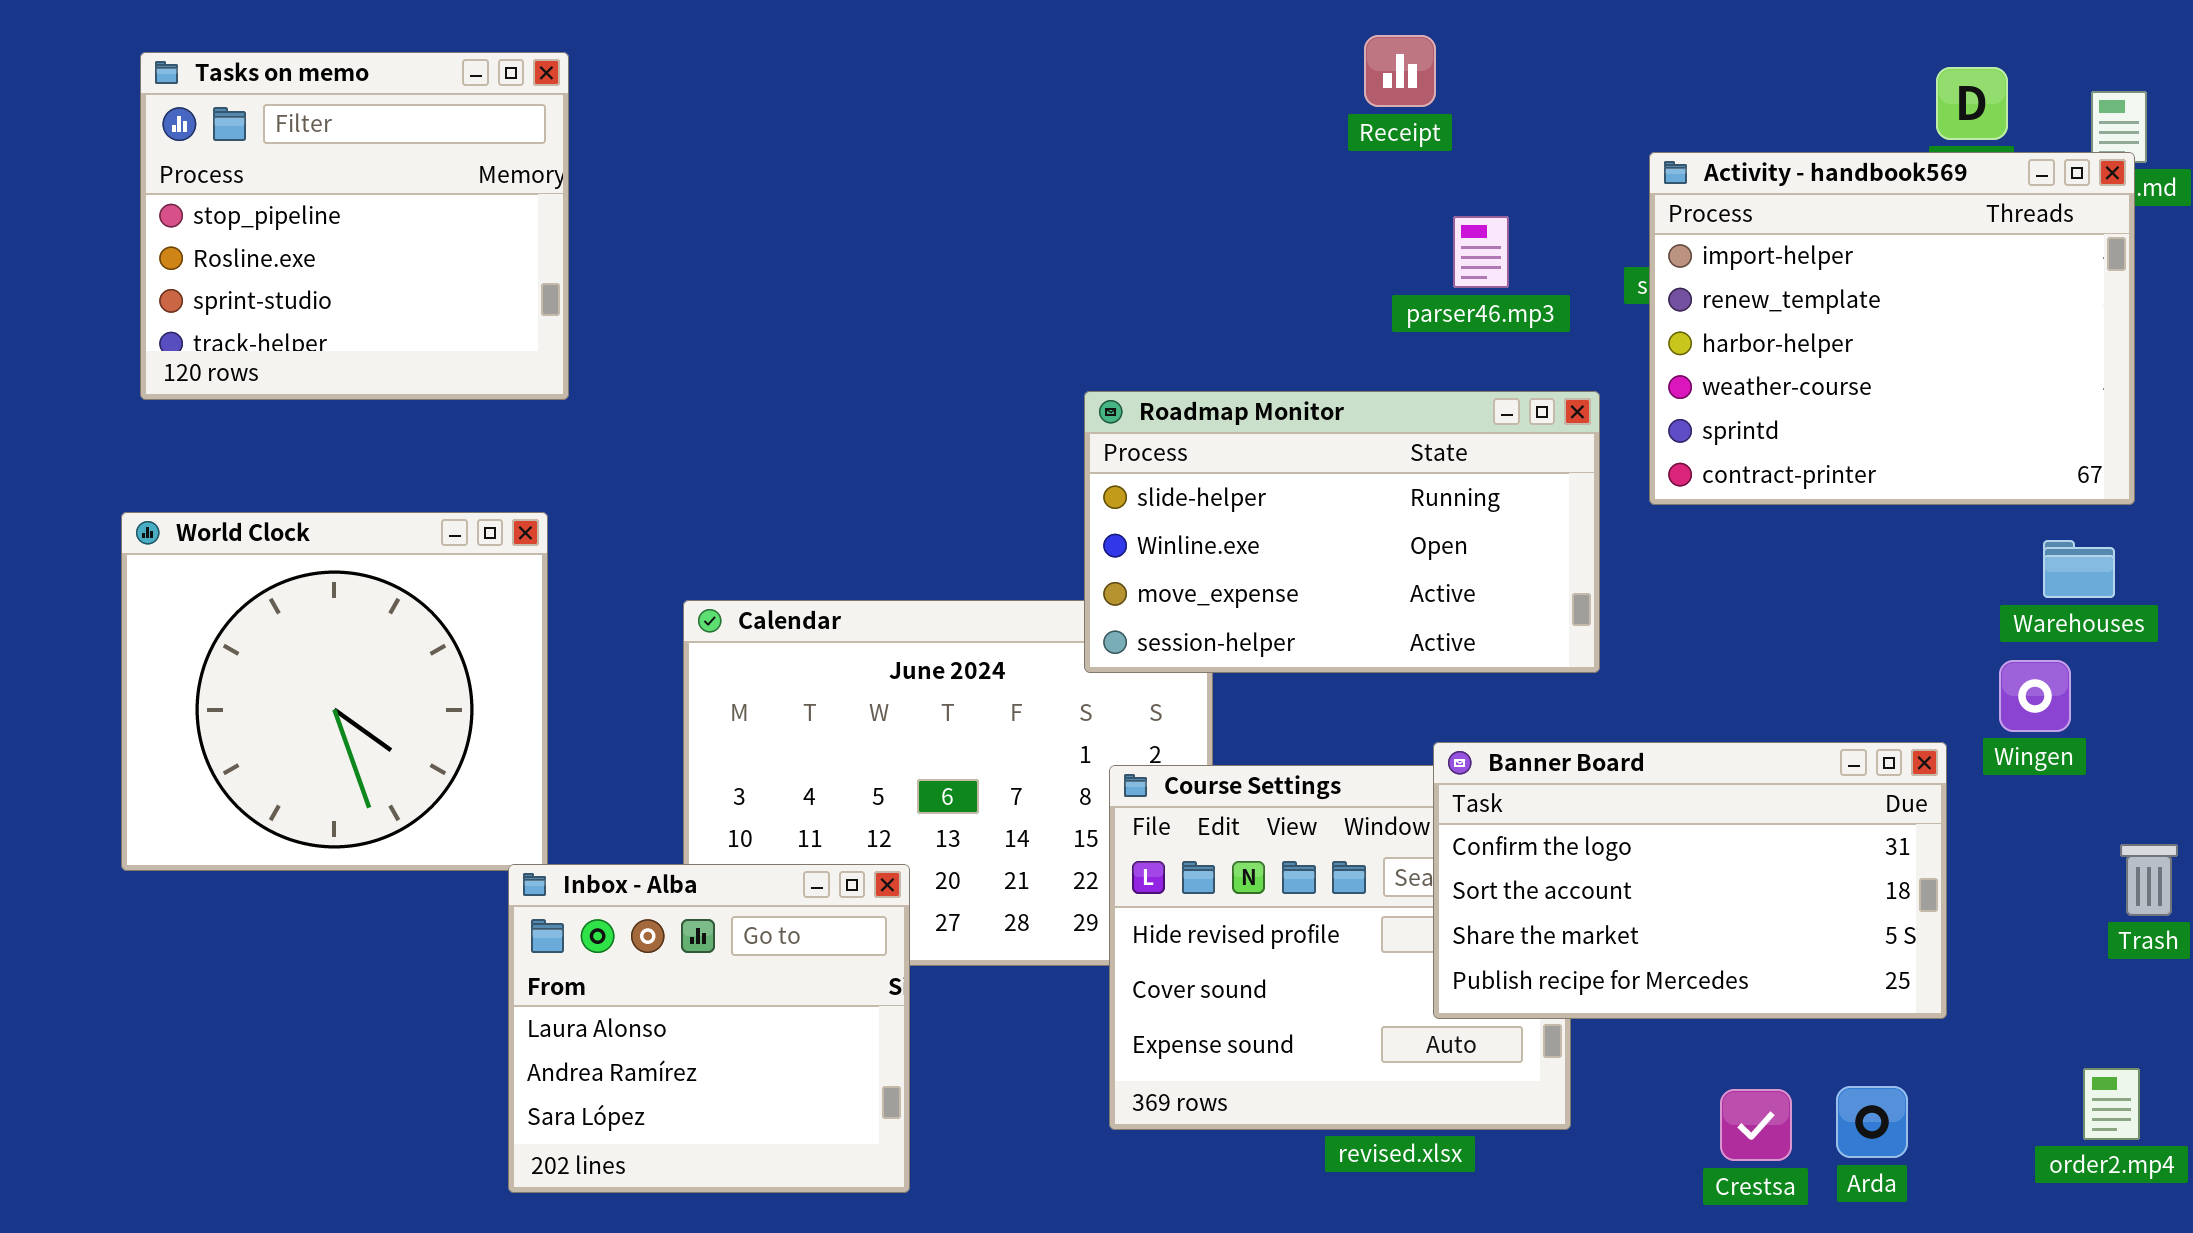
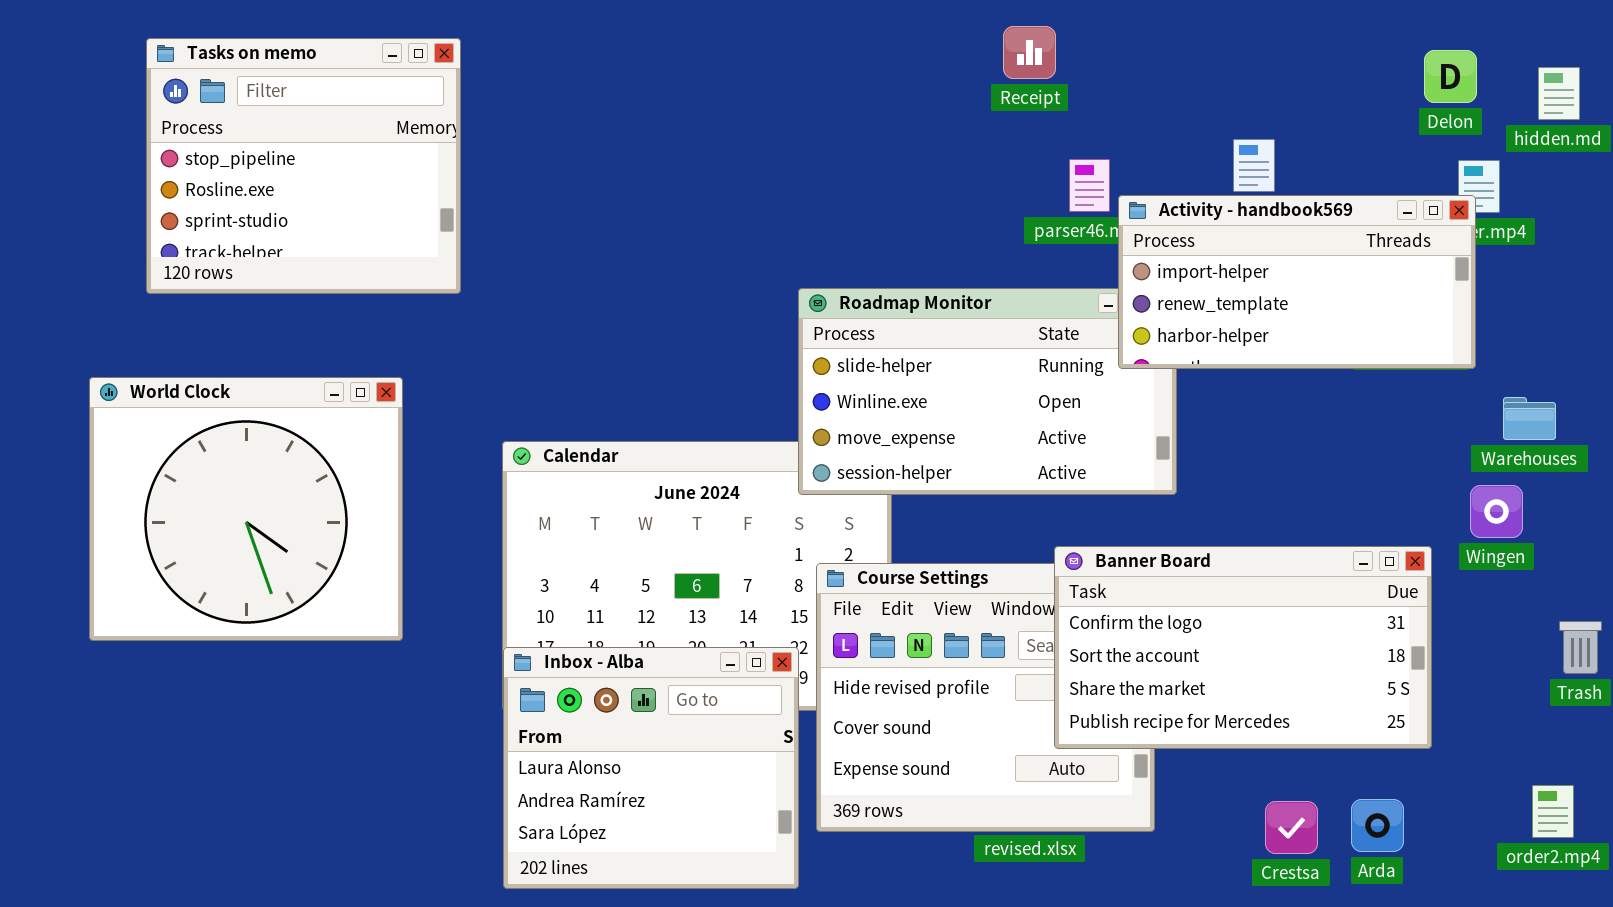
Tasks on memo: [140,52,569,400] -> [146,38,461,294], moved
Activity - handbook569: [1649,152,2135,505] -> [1118,195,1476,369], moved, resized
Inbox - Alba: [508,864,910,1193] -> [503,647,799,889], moved

